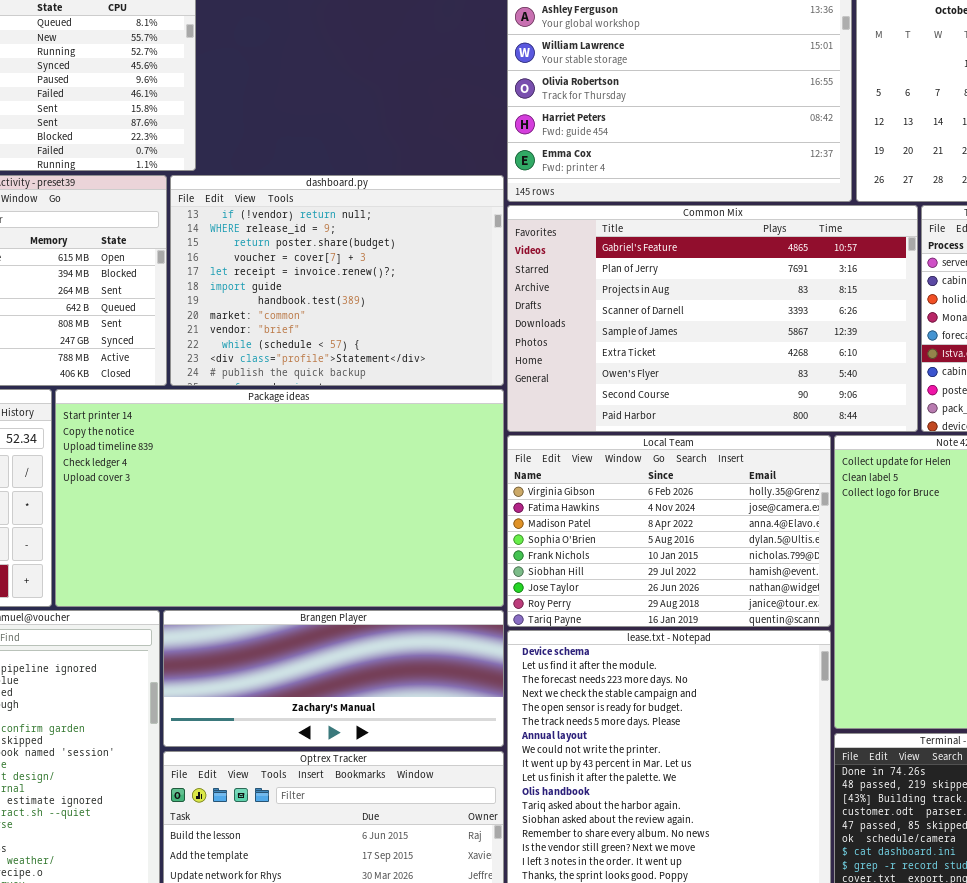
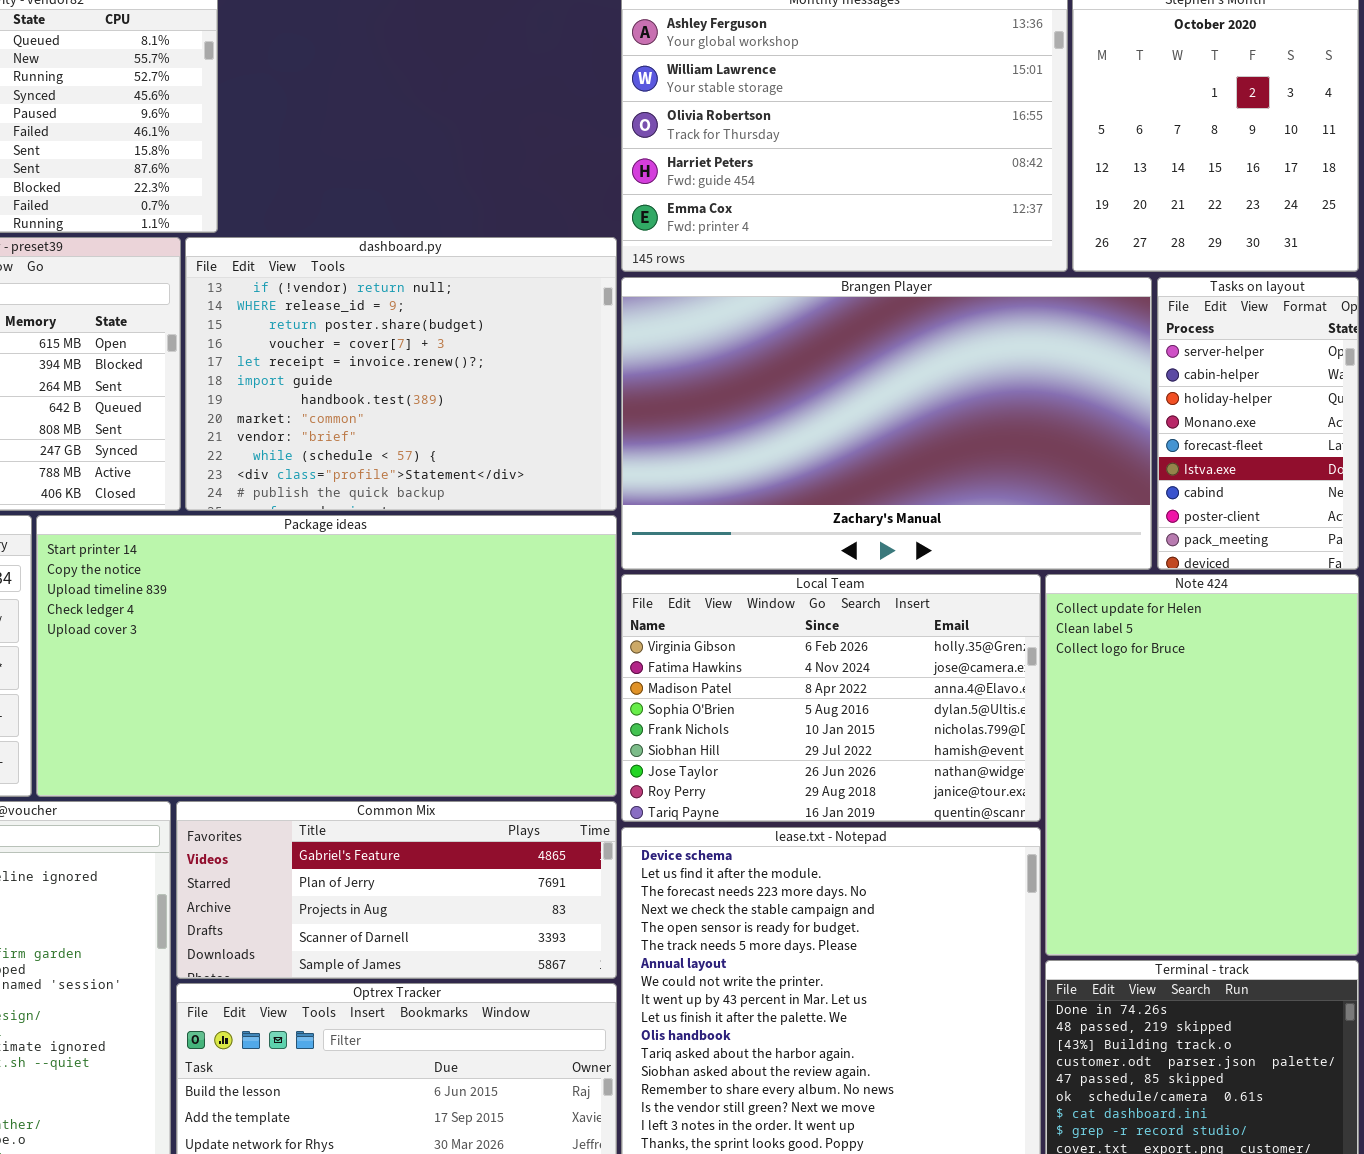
Common Mix: [507,205,918,432] -> [176,801,617,979], moved, resized
Brangen Player: [163,610,504,747] -> [621,277,1152,570], moved, resized

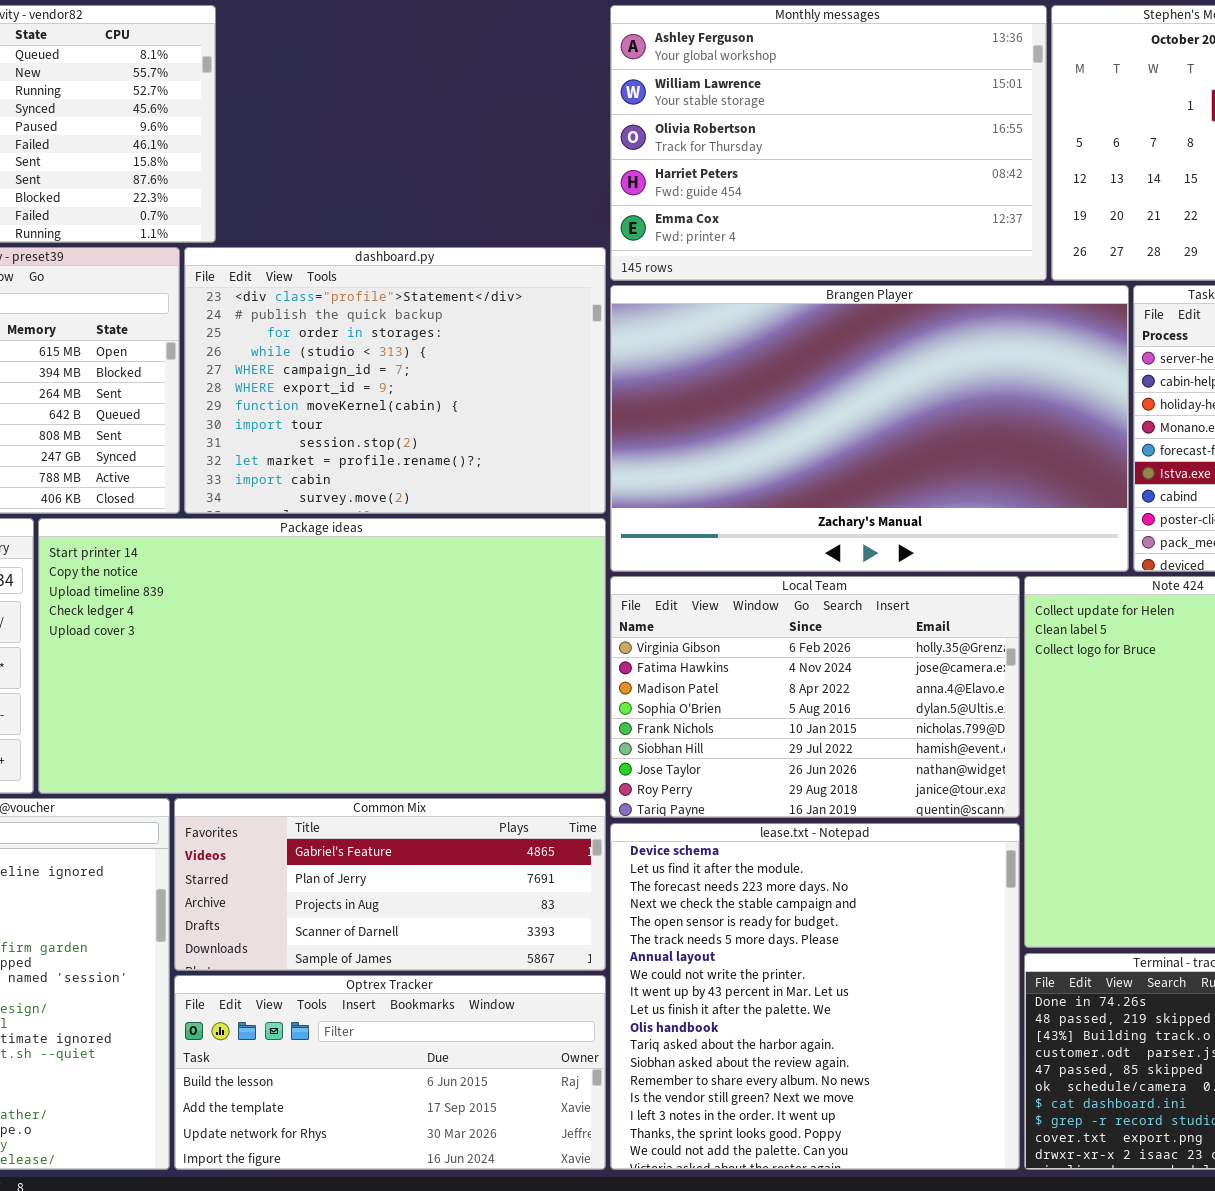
dashboard.py: [185,237,617,511] -> [184,247,606,514], scrolled down 10 rows

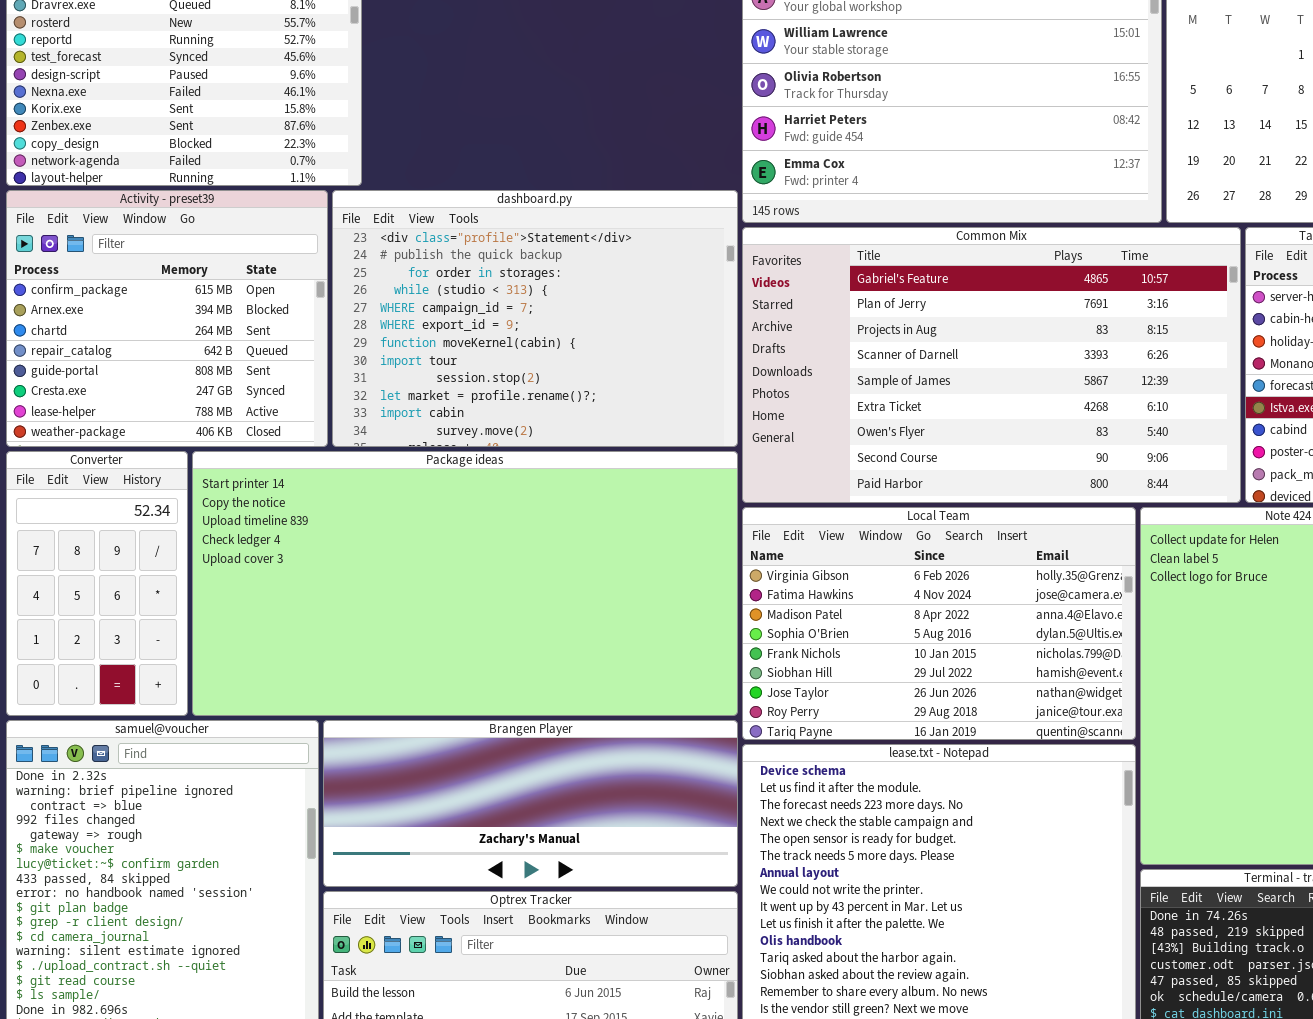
Brangen Player: [610,285,1129,572] -> [323,720,738,887], moved, resized
Common Mix: [174,798,606,971] -> [742,227,1241,503], moved, resized

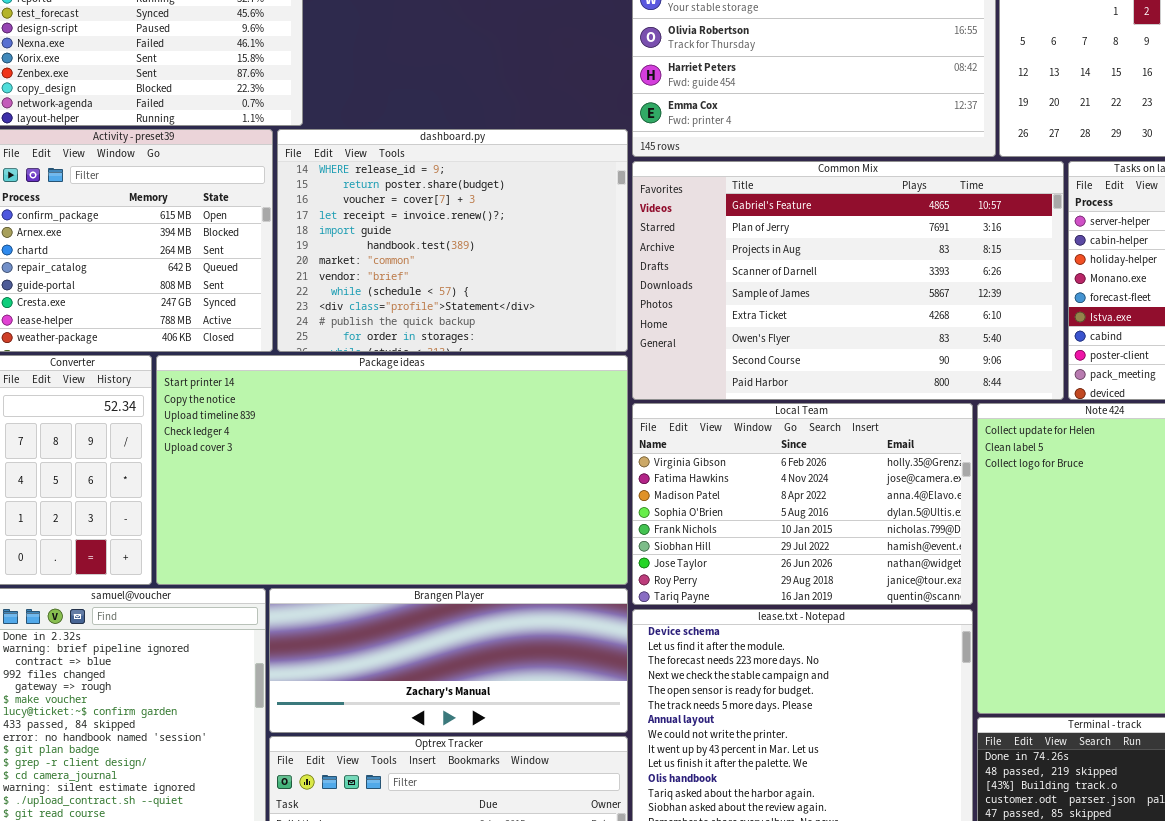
dashboard.py: [332,190,738,447] -> [277,129,628,352], scrolled up 9 rows

